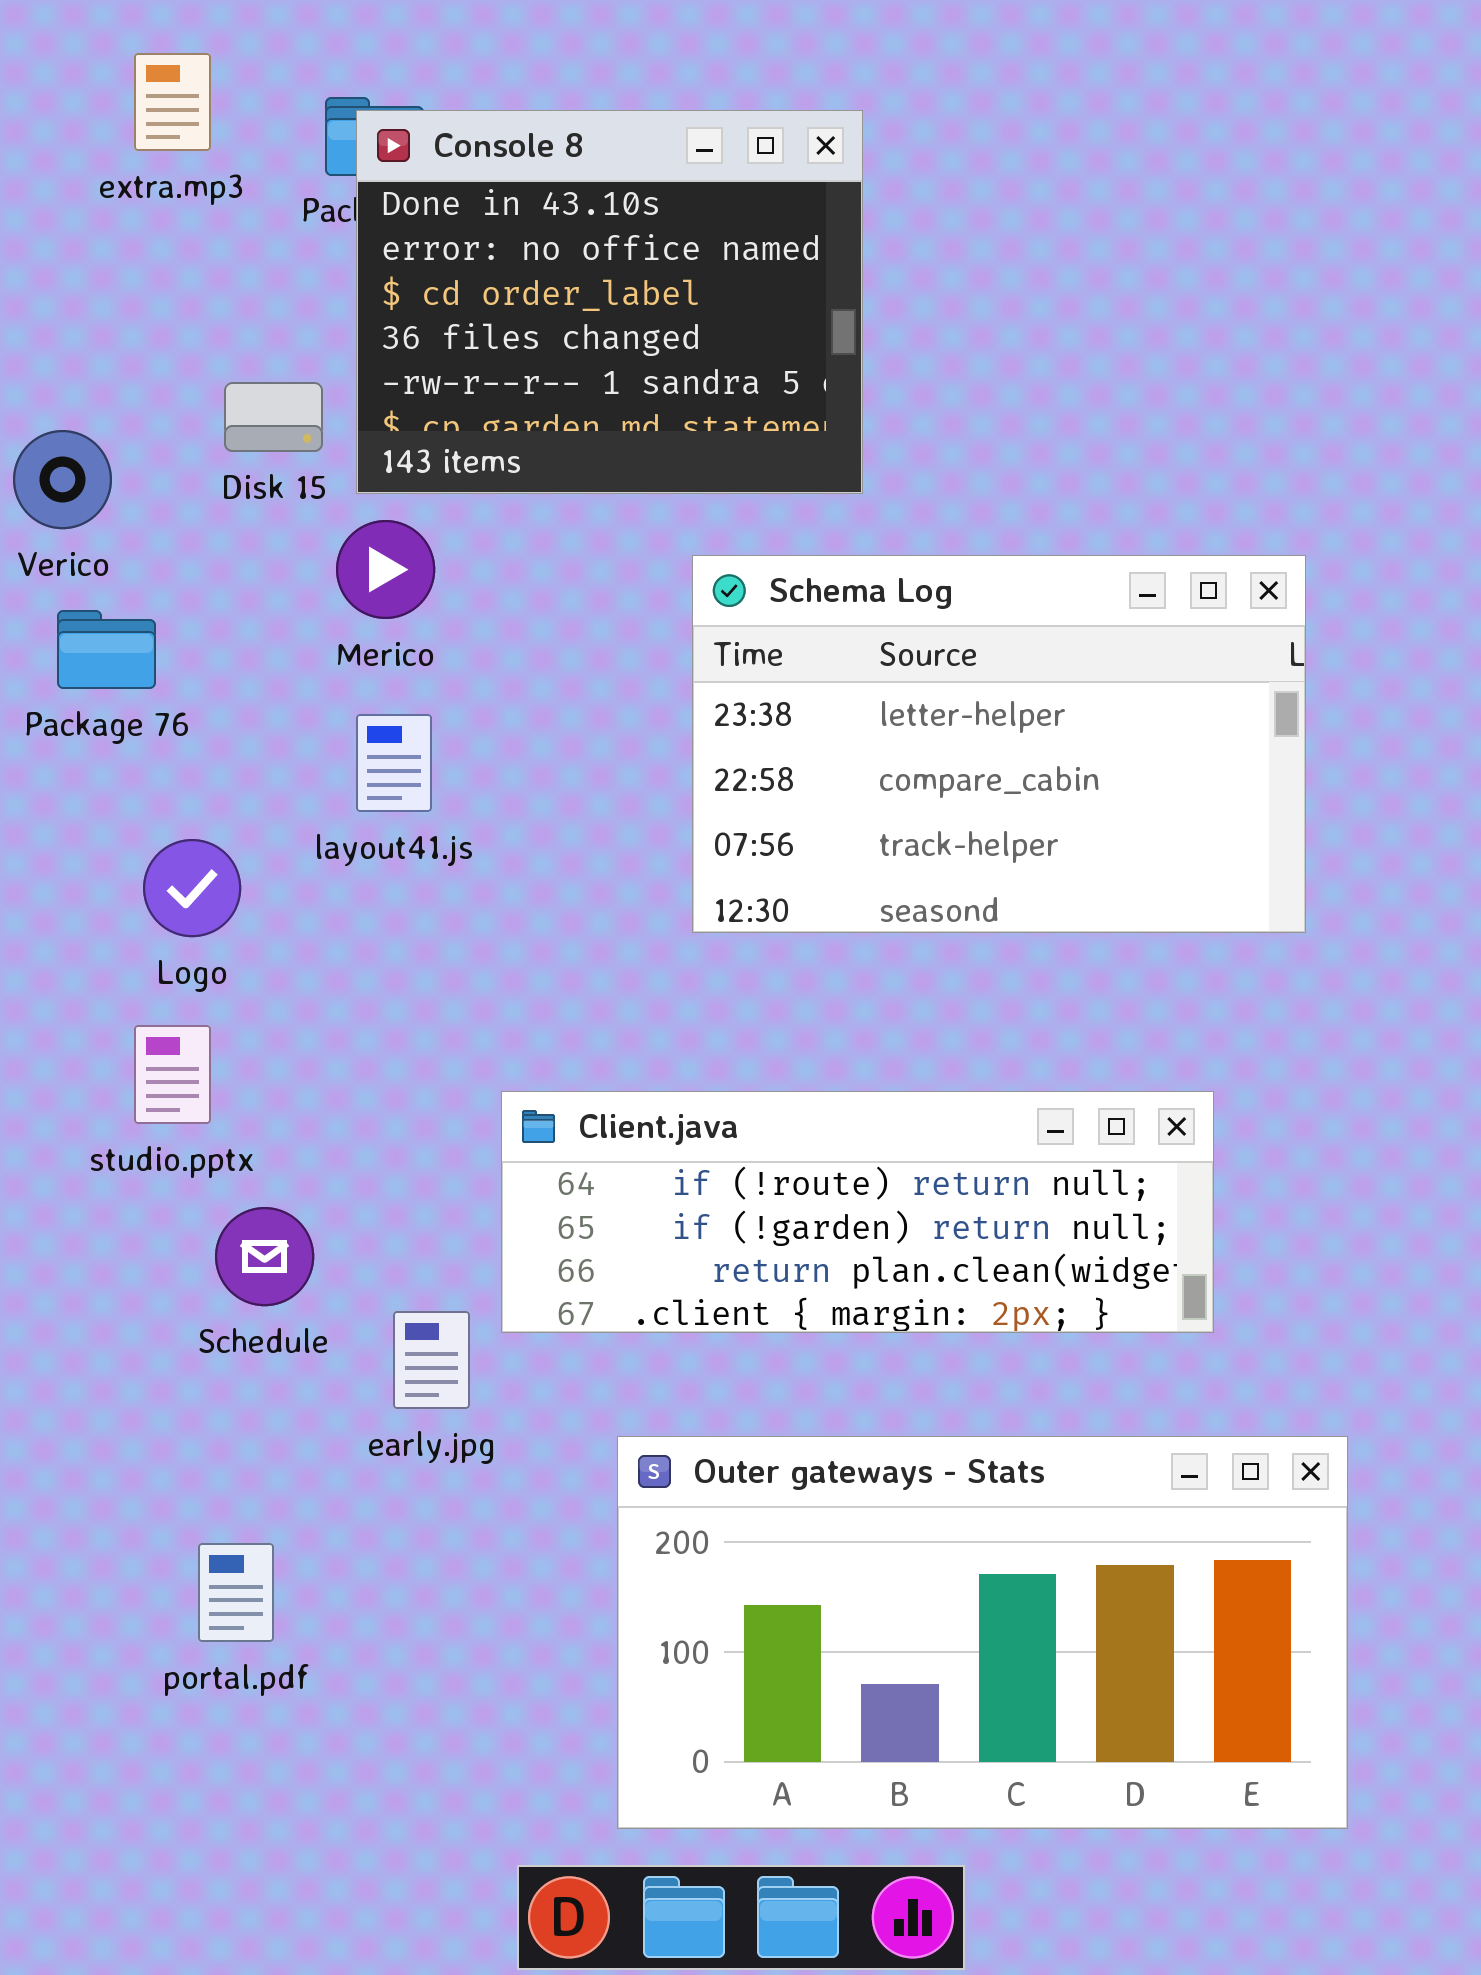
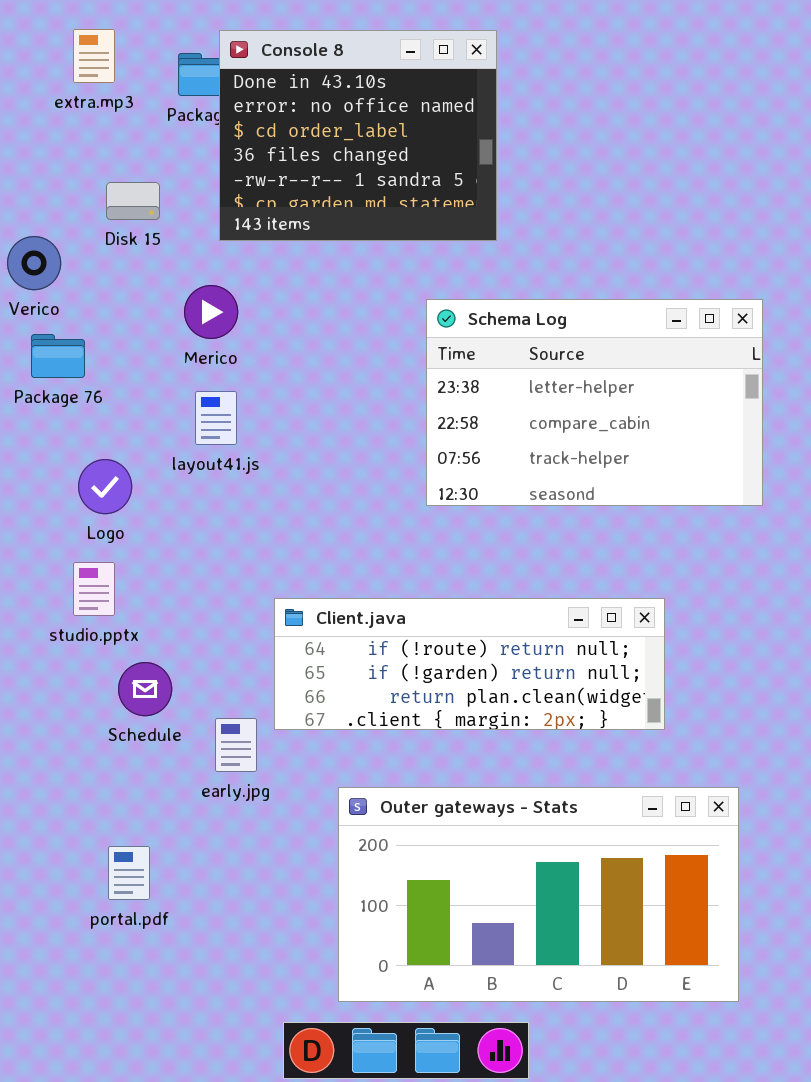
Console 8: [356,110,863,494] -> [219,30,497,241], moved
Disk 15: [224,382,323,452] -> [106,182,160,220], moved
Schema Log: [692,555,1306,933] -> [426,299,763,506], moved

